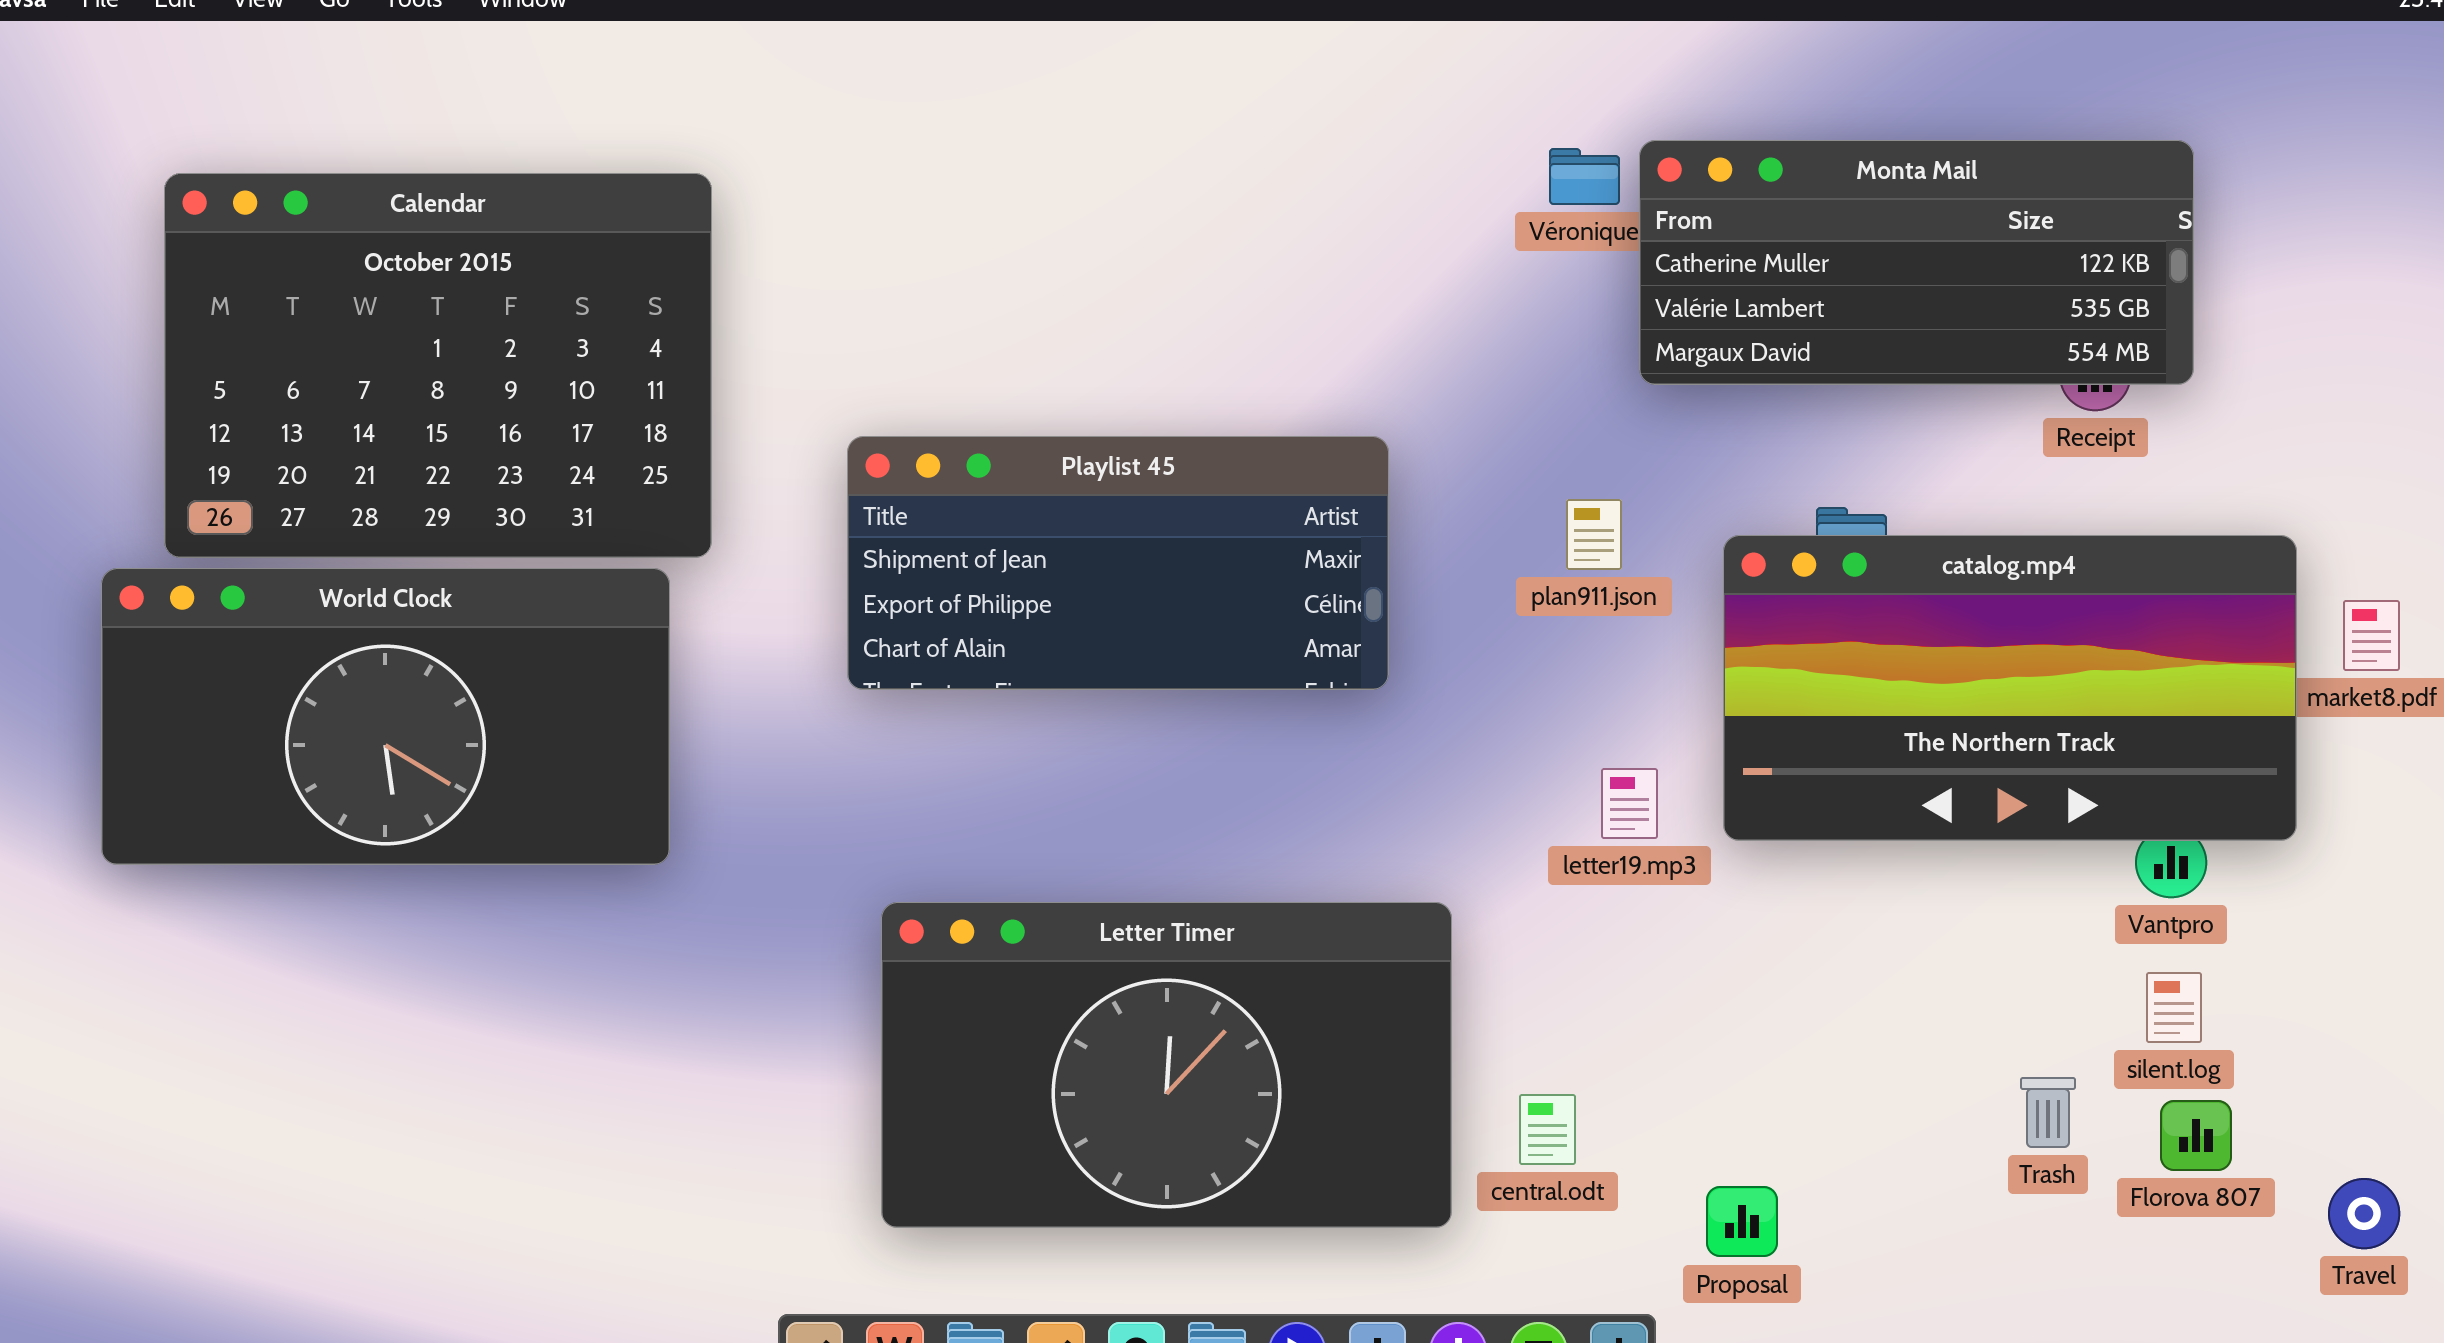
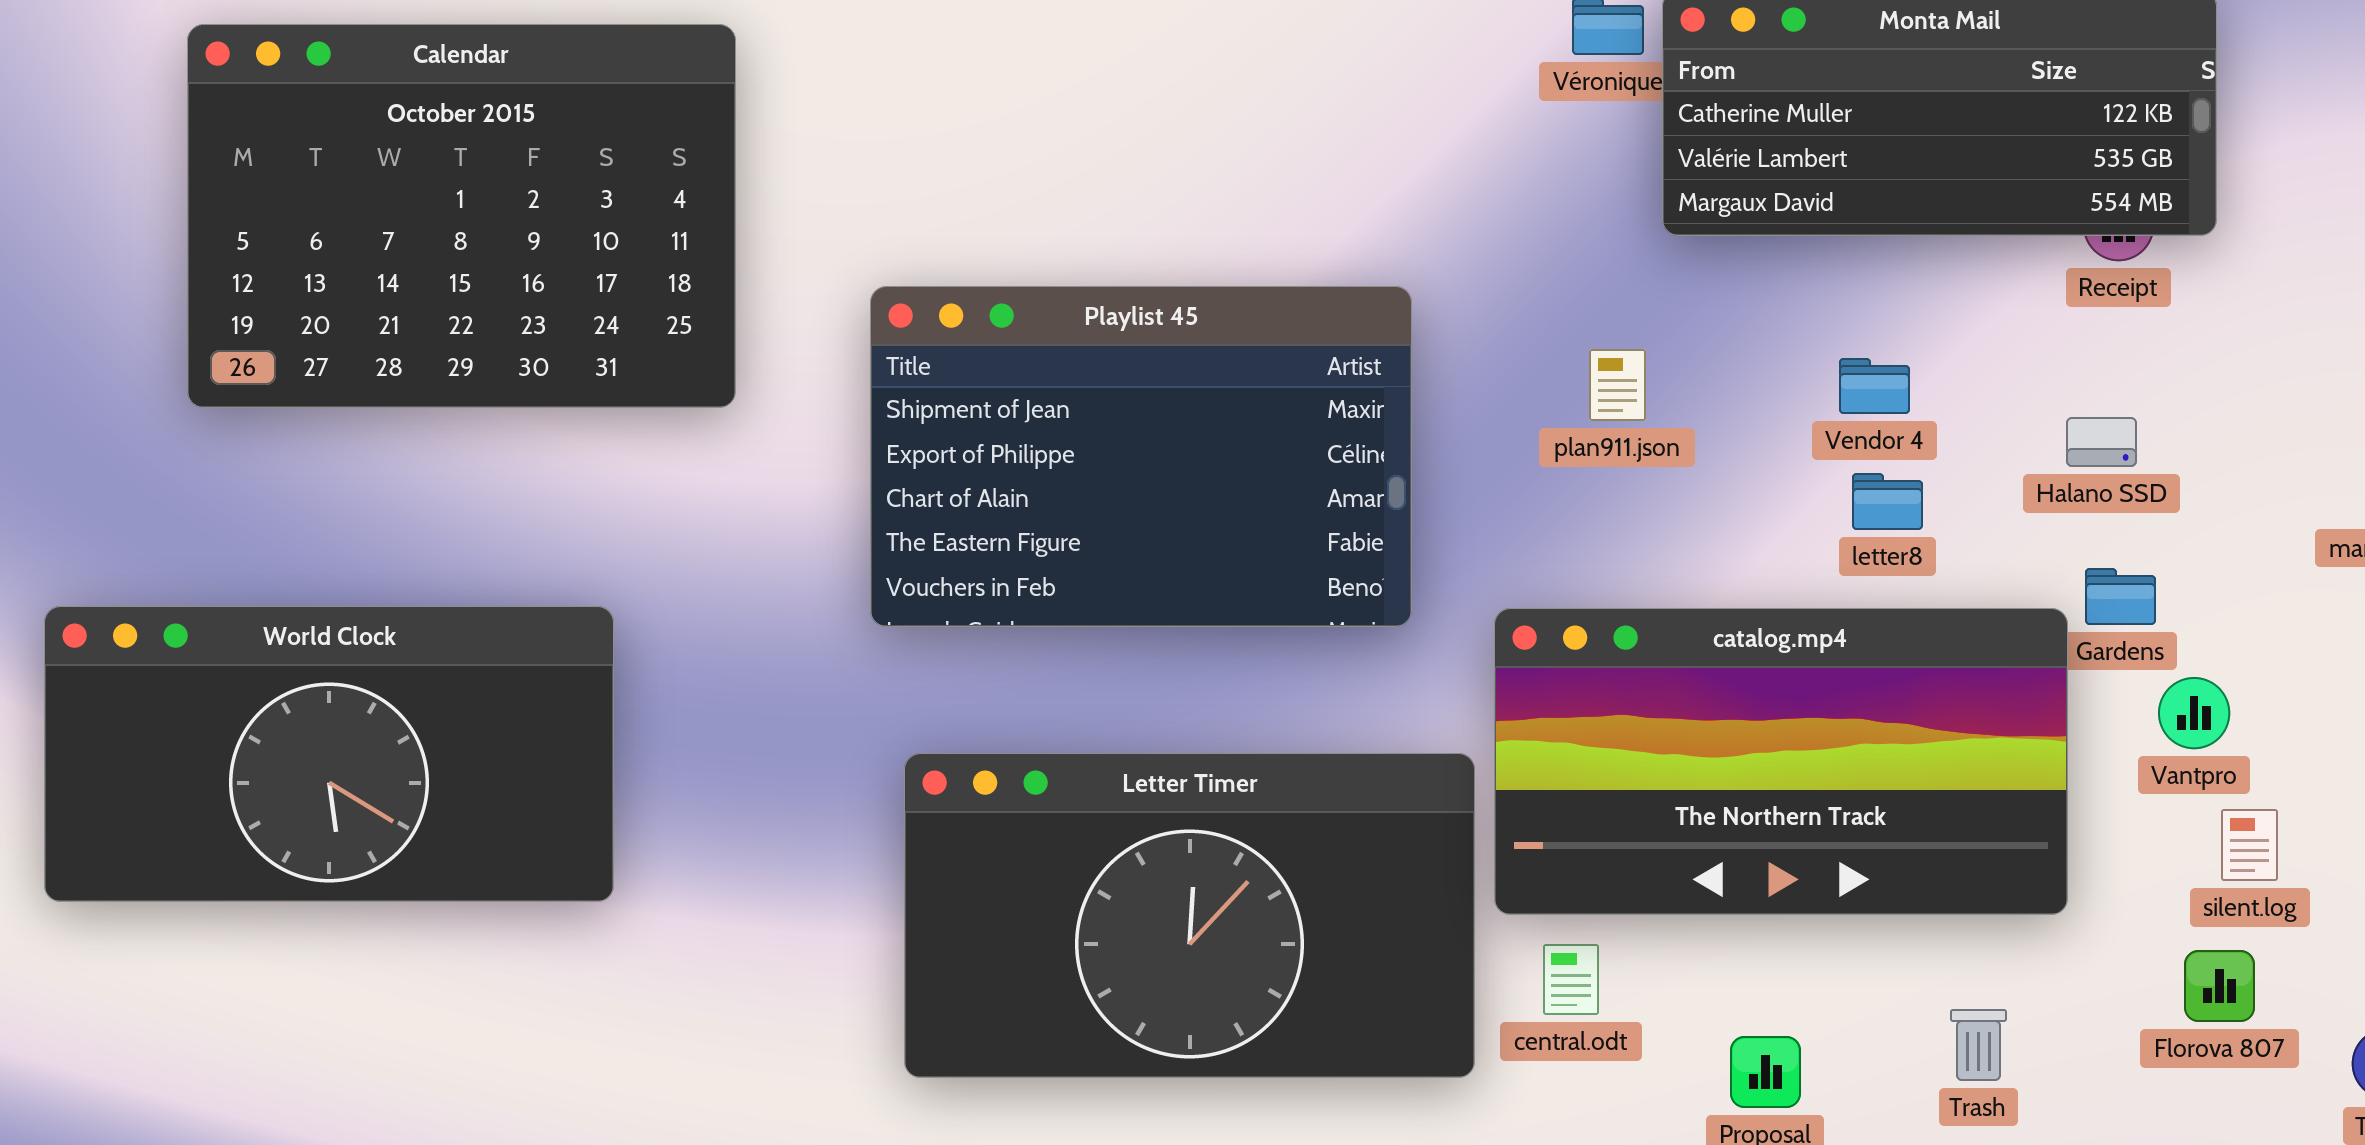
Playlist 45: [847,436,1389,690] -> [870,286,1412,627], resized
catalog.mp4: [1723,535,2297,841] -> [1494,608,2068,915], moved
World Clock: [101,568,670,865] -> [44,606,614,902], moved
silent.log: [2146,972,2202,1043] -> [2221,809,2278,881], moved
Trash: [2020,1077,2076,1148] -> [1950,1009,2007,1081], moved

